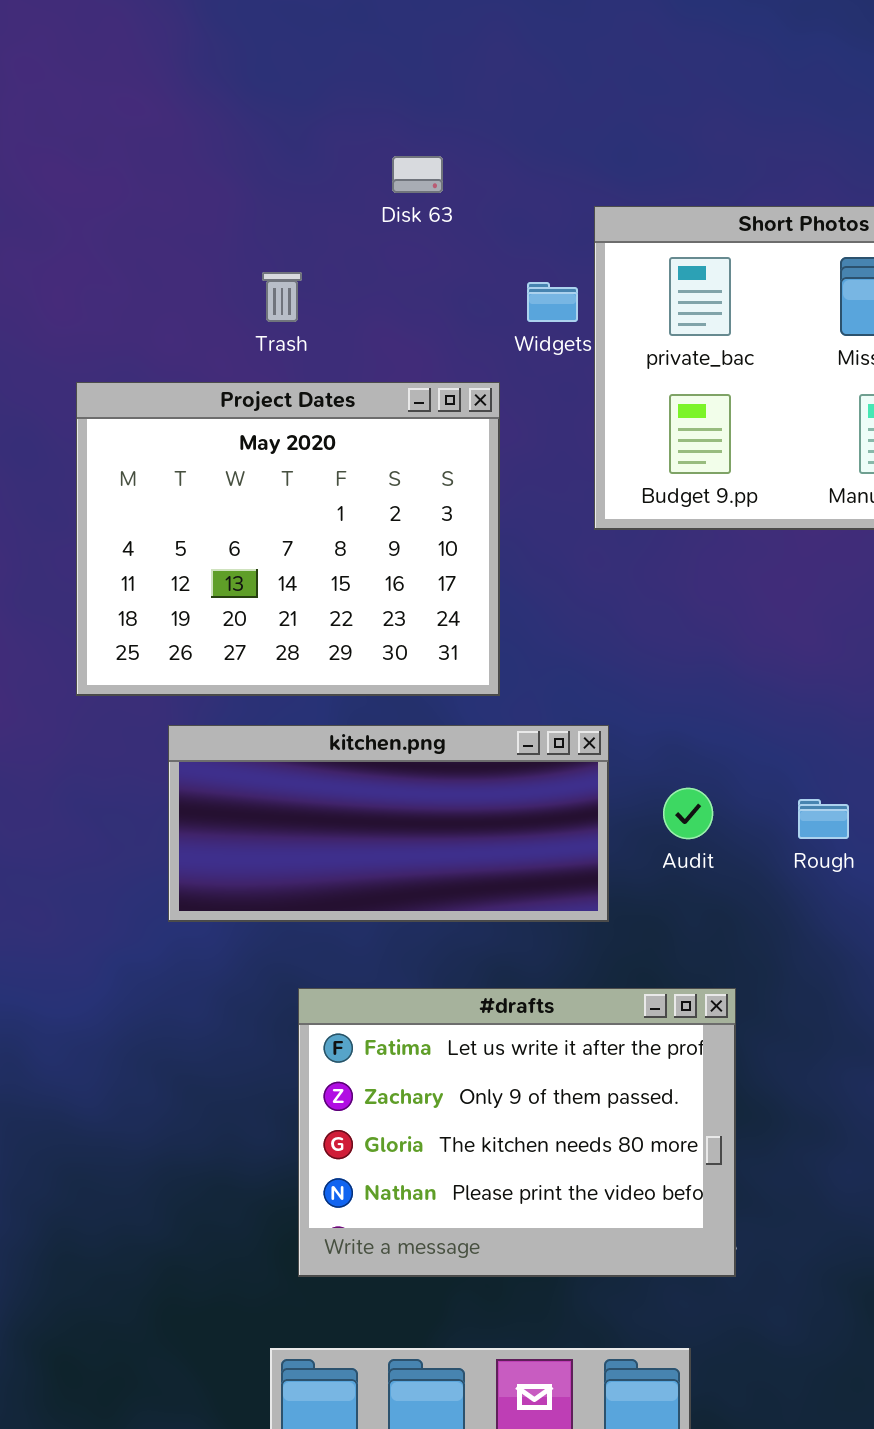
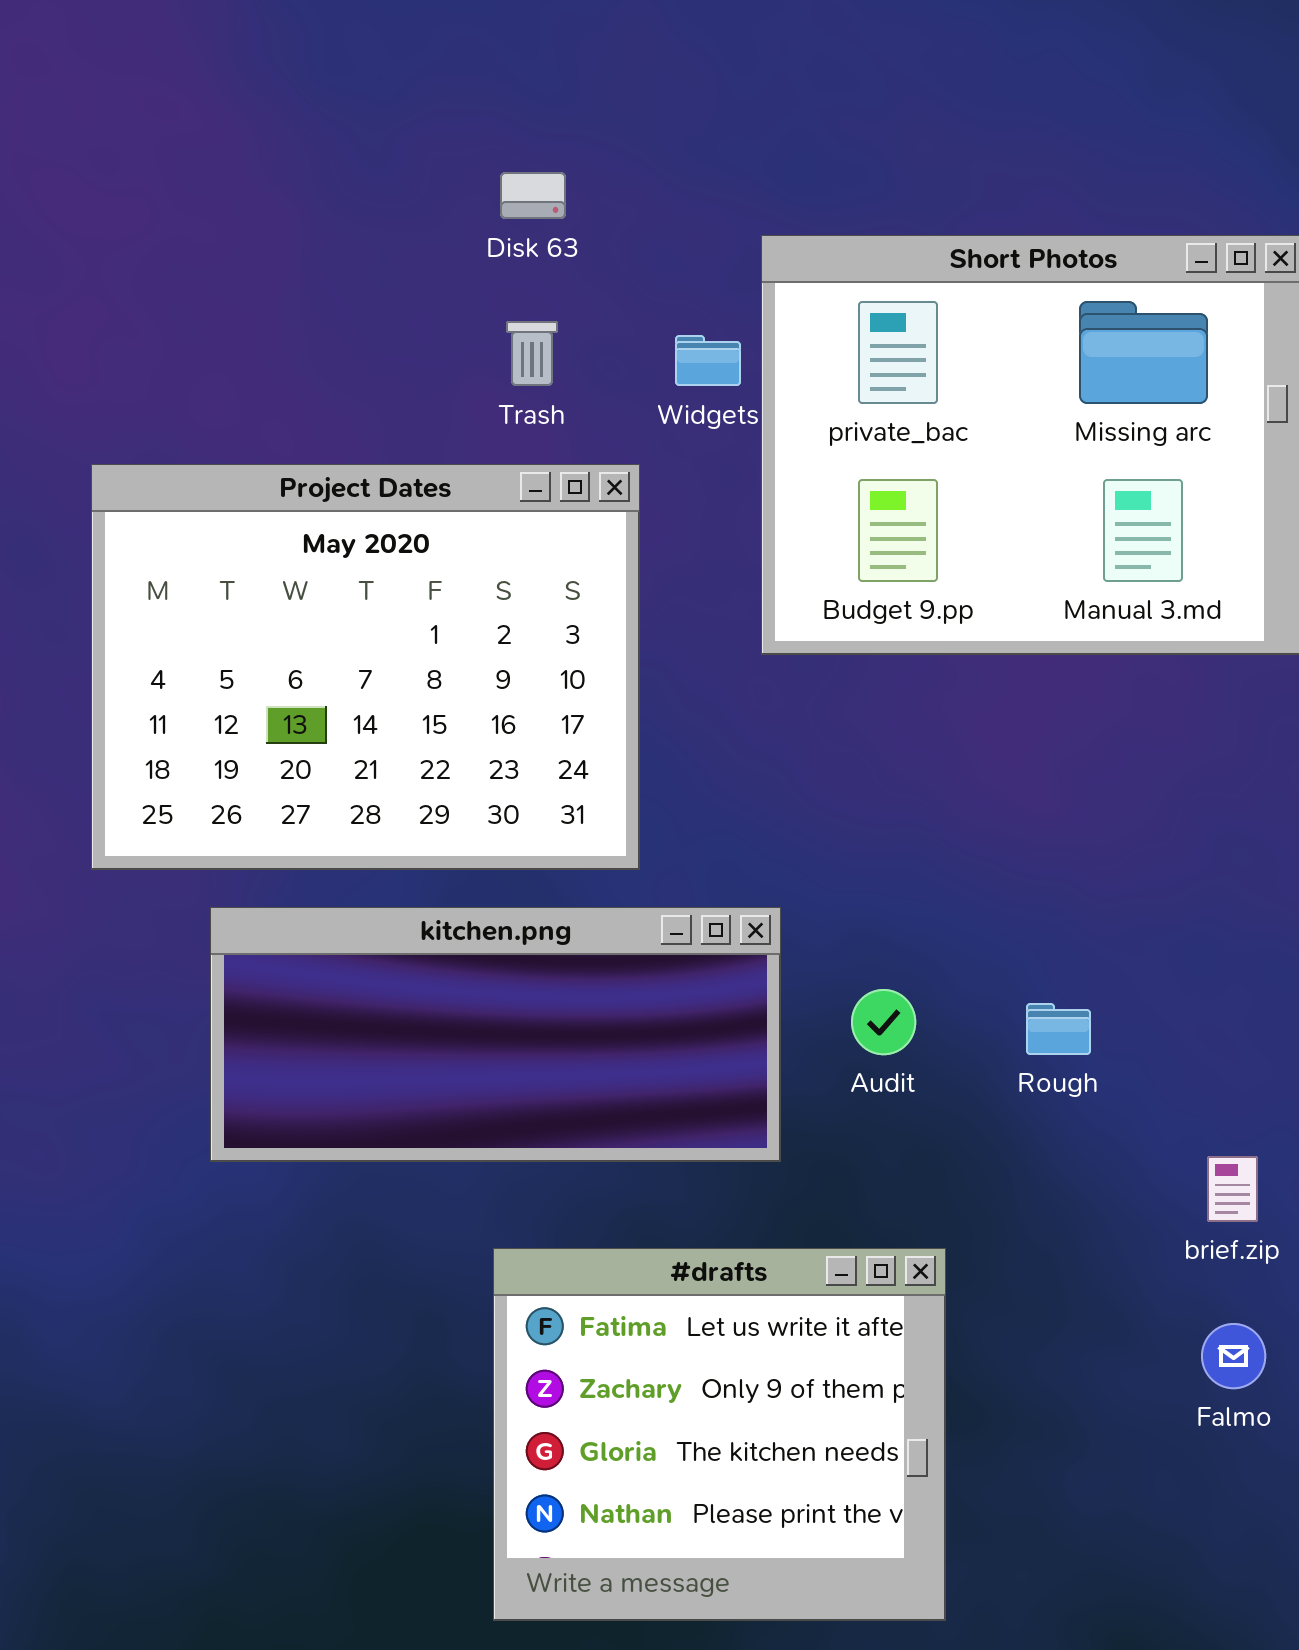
Trash: [262,272,302,322] -> [506,321,558,386], moved
#drafts: [298,988,736,1277] -> [493,1248,946,1621], resized

